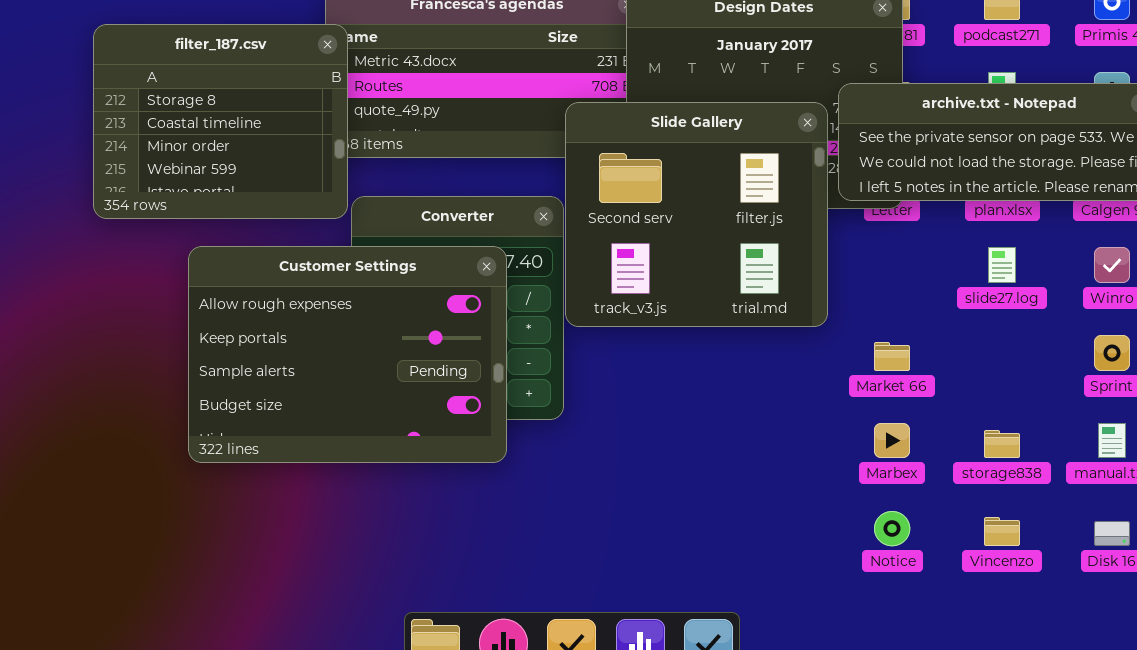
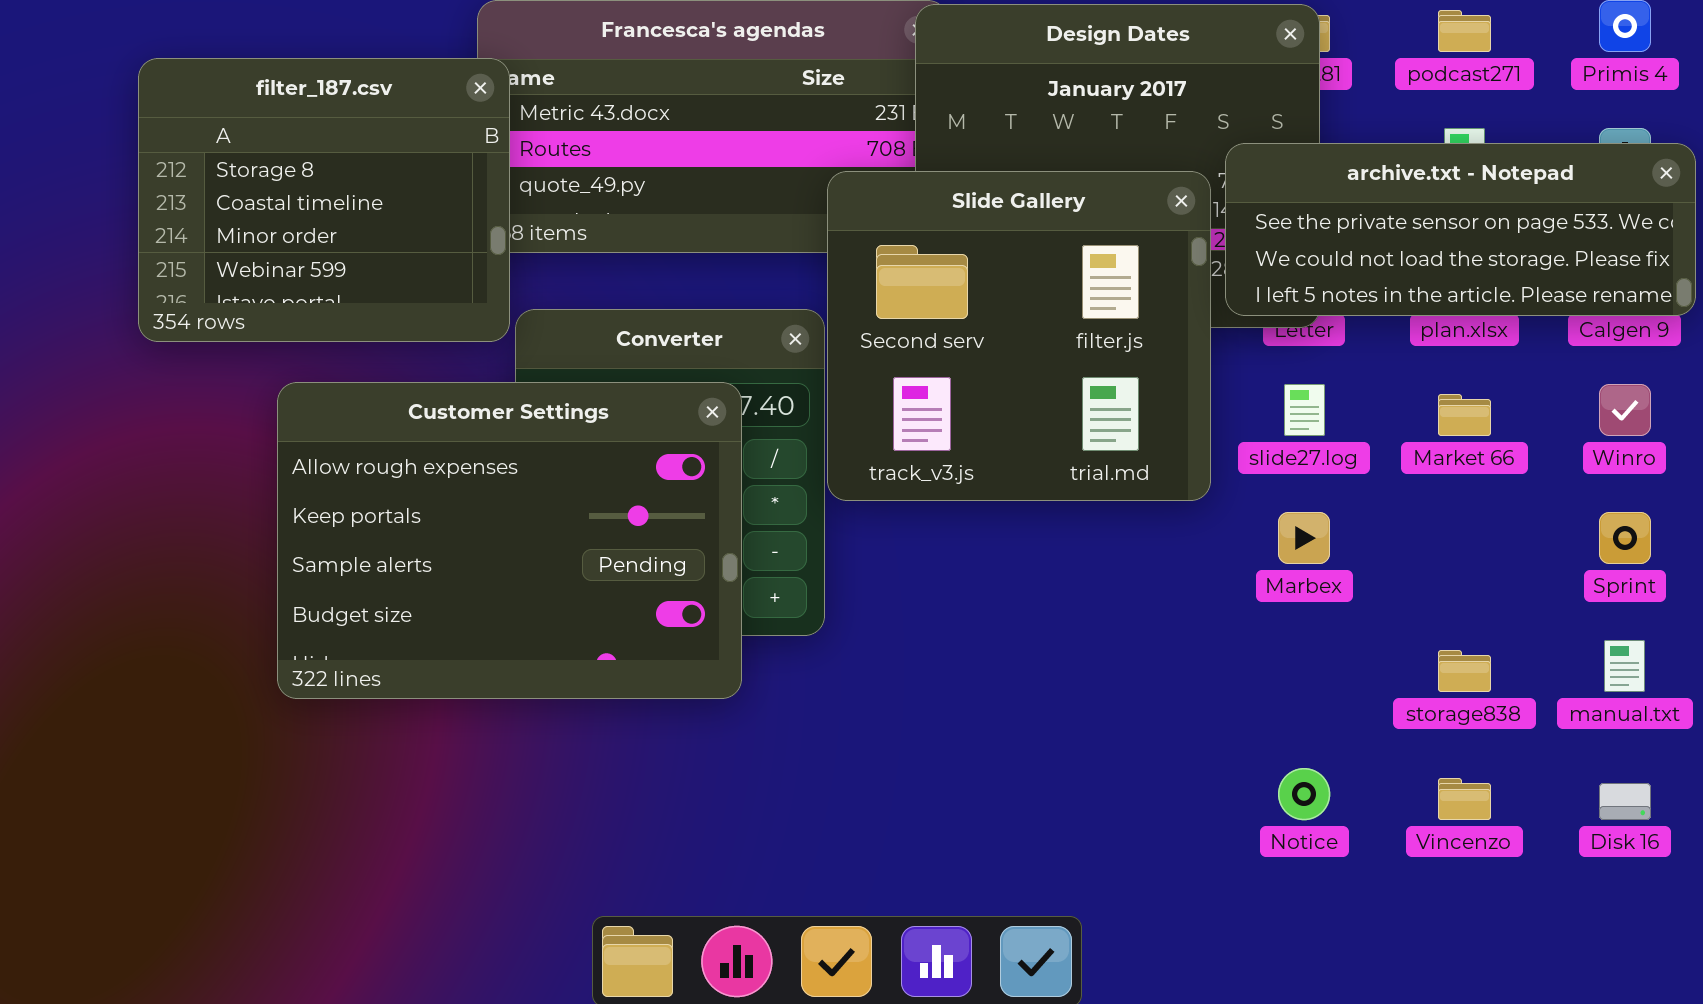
slide27.log: [988,247,1016,283] -> [1284,384,1325,436], moved
Market 66: [874,342,910,371] -> [1438,394,1491,436], moved
Marbex: [874,423,910,458] -> [1278,512,1330,564], moved

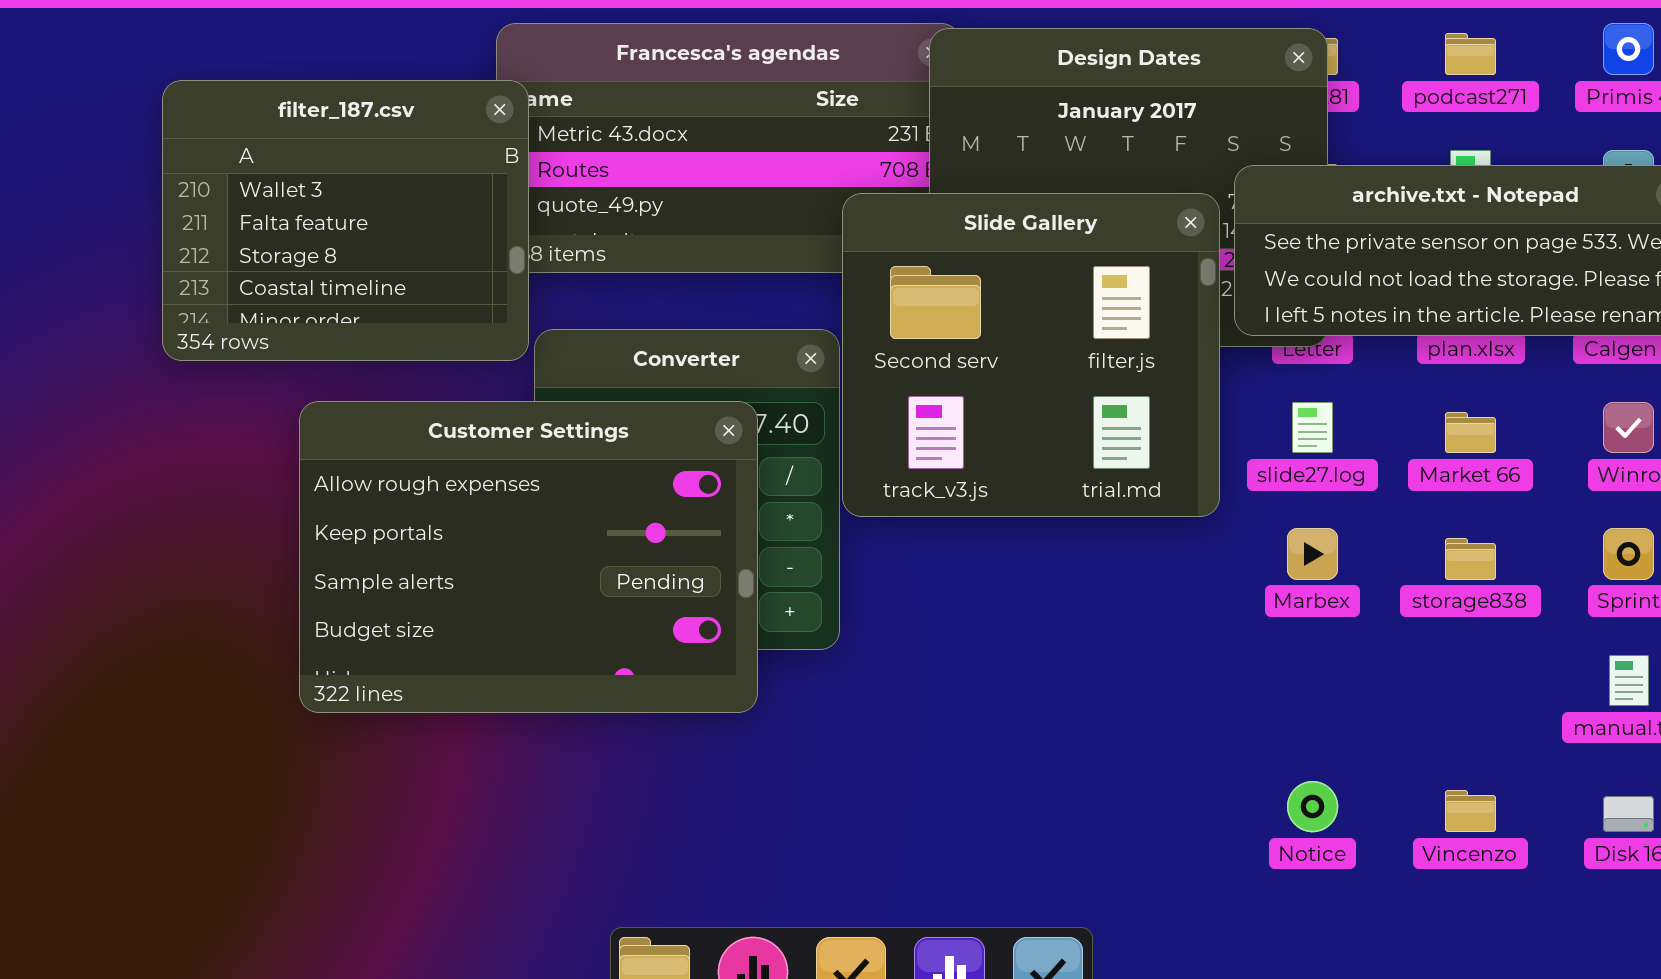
filter_187.csv: [138,58,510,342] -> [162,80,529,361], scrolled up 2 rows
storage838: [1438,650,1491,692] -> [1445,538,1496,580], moved

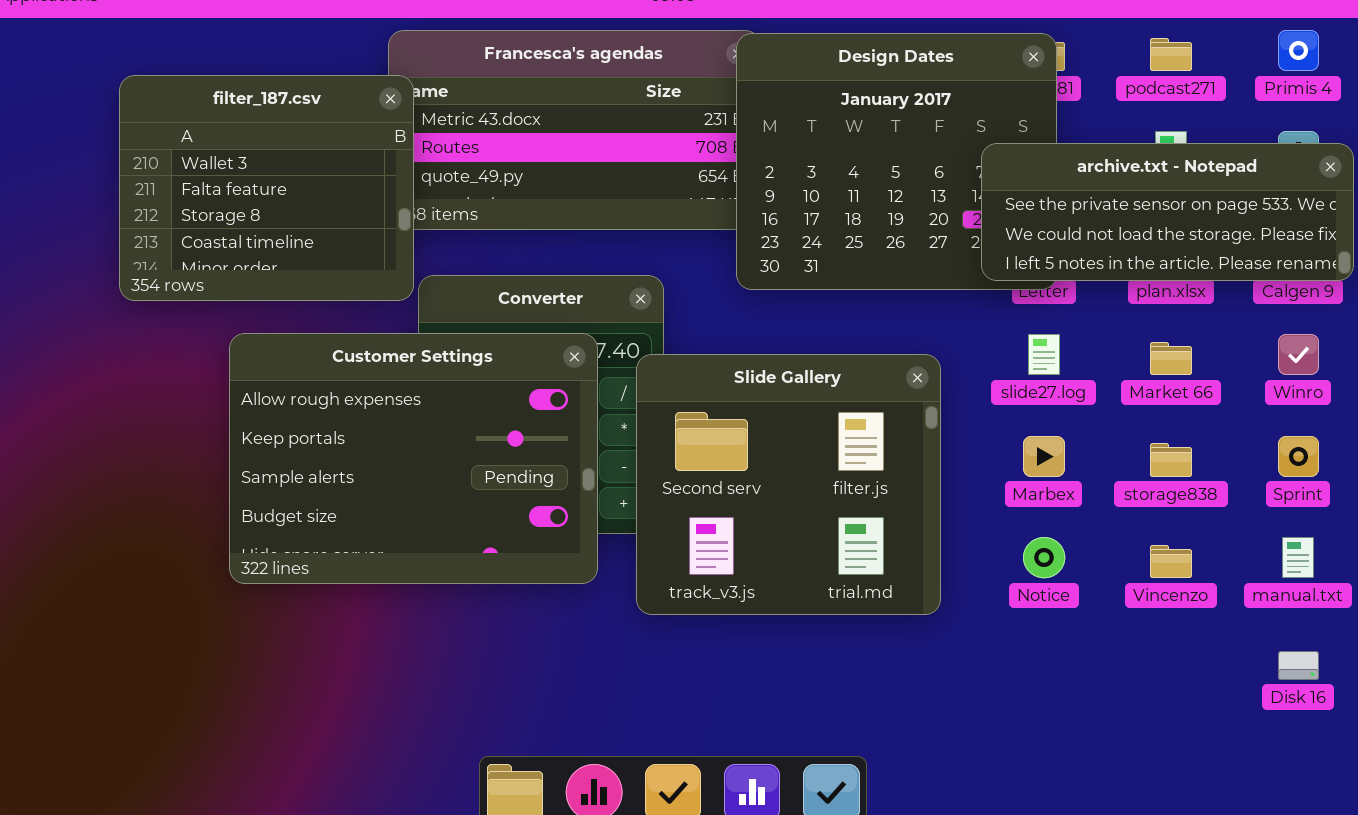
Slide Gallery: [842,193,1220,517] -> [636,354,941,615], moved
Notice: [1287,781,1338,832] -> [1023,537,1065,578], moved
Vincenzo: [1445,790,1496,832] -> [1150,545,1192,578], moved

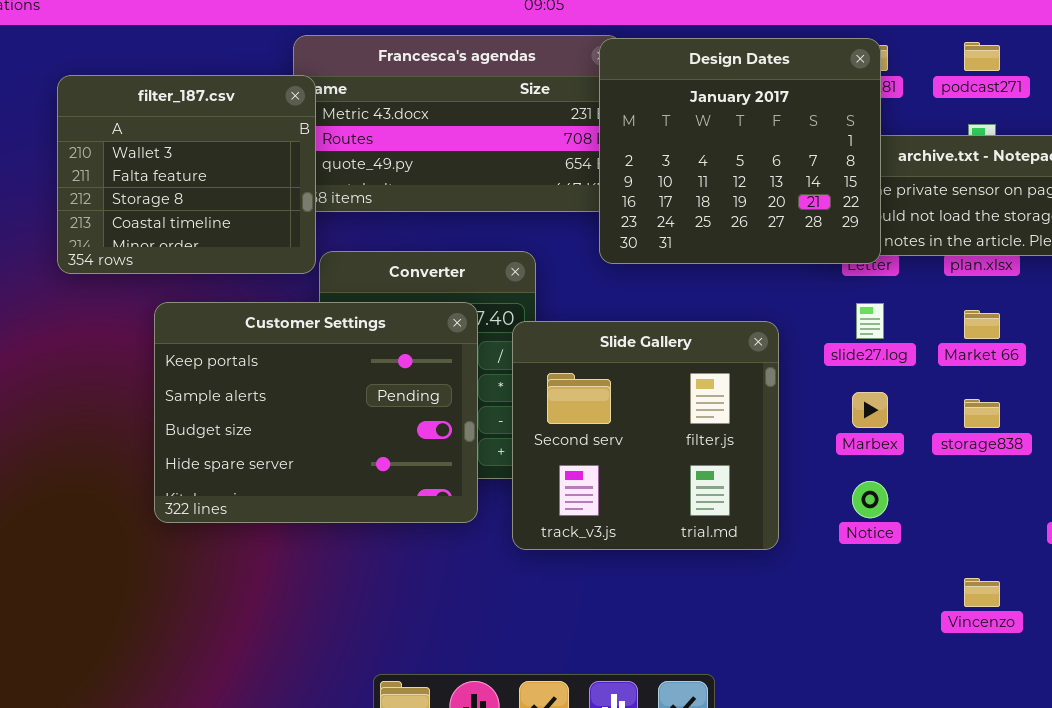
Design Dates: [736,33,1057,290] -> [599,38,881,264], raised
Customer Settings: [229,333,598,584] -> [154,302,478,523], scrolled down 1 row
Vincenzo: [1150,545,1192,578] -> [964,578,1000,607], moved

